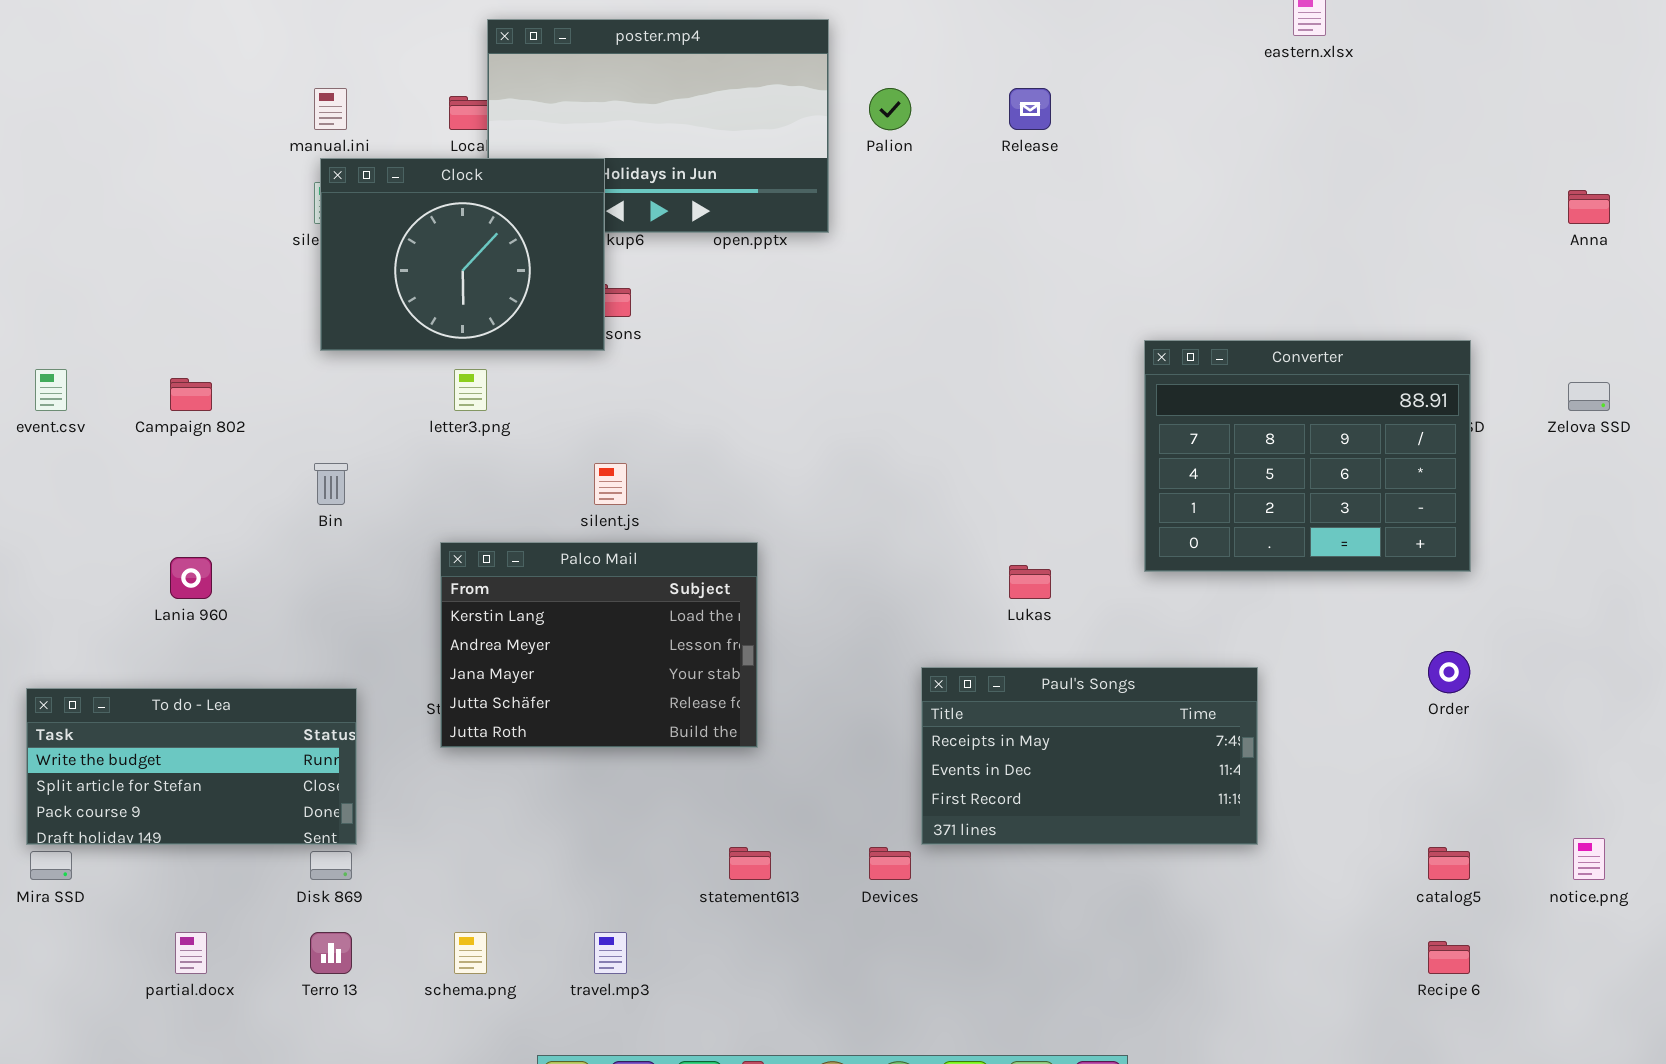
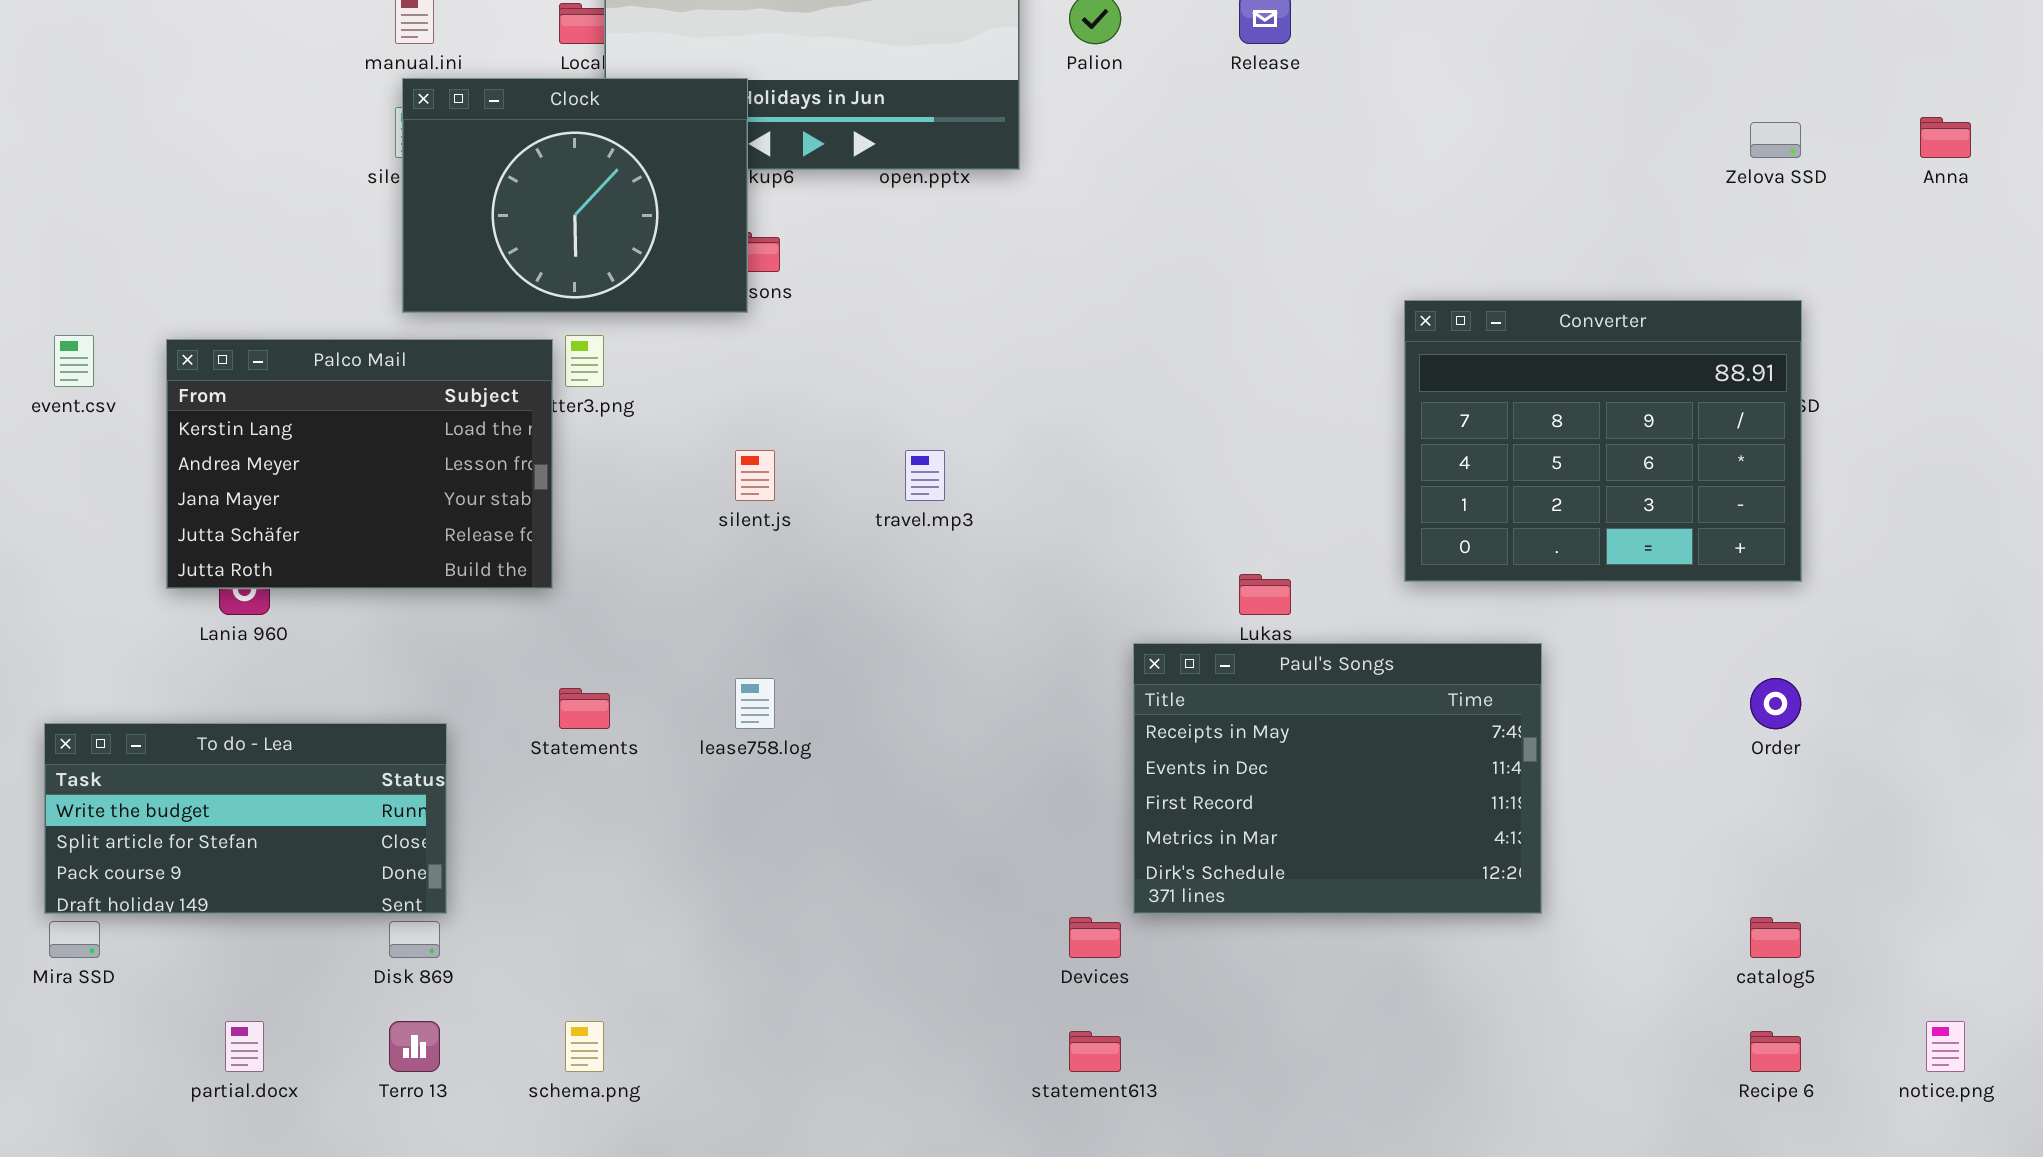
Zelova SSD: [1568,382,1610,411] -> [1750,122,1801,158], moved
Palco Mail: [440,542,758,748] -> [166,339,553,589], moved
Paul's Songs: [921,667,1258,845] -> [1133,643,1542,914], resized
notice.png: [1573,838,1605,880] -> [1926,1021,1965,1072], moved
statement613: [729,847,771,880] -> [1069,1031,1121,1072], moved
travel.mp3: [594,932,627,974] -> [905,450,945,501], moved

